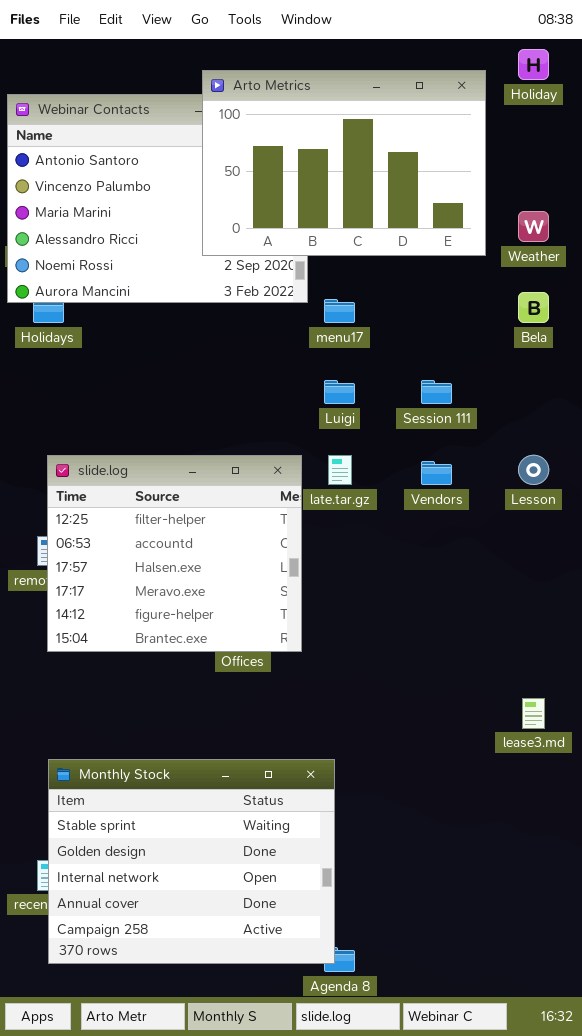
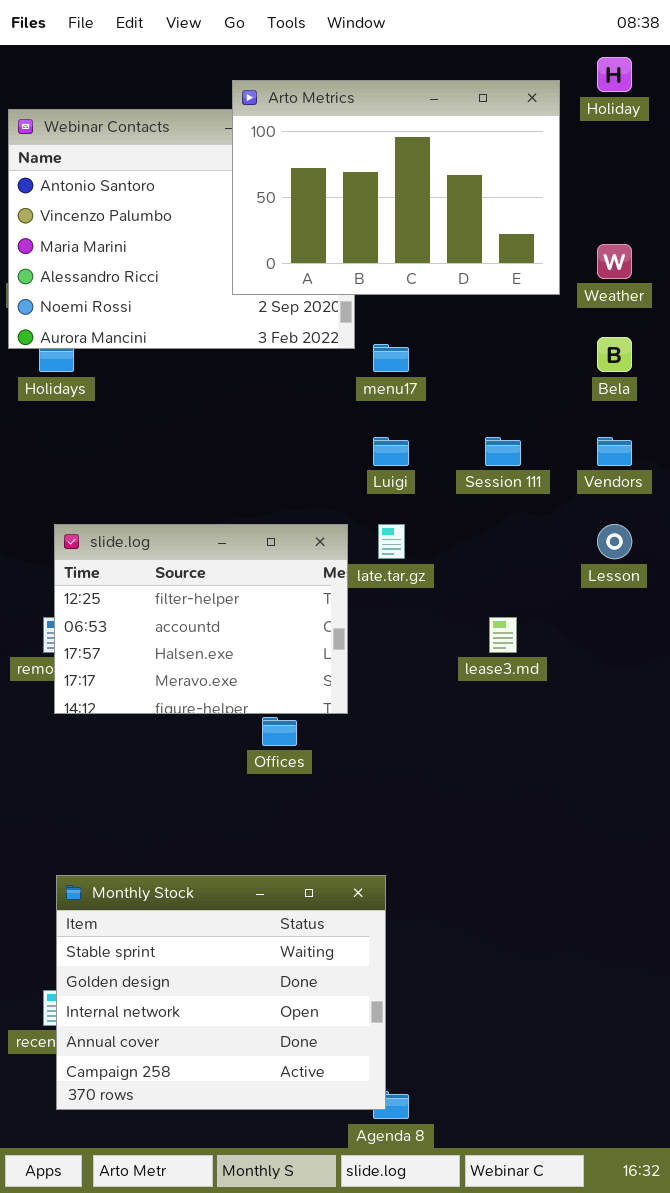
slide.log: [47,455,302,652] -> [54,524,348,714], resized
Vendors: [421,461,452,485] -> [597,437,632,466], moved
lease3.md: [522,698,545,729] -> [489,617,517,653], moved

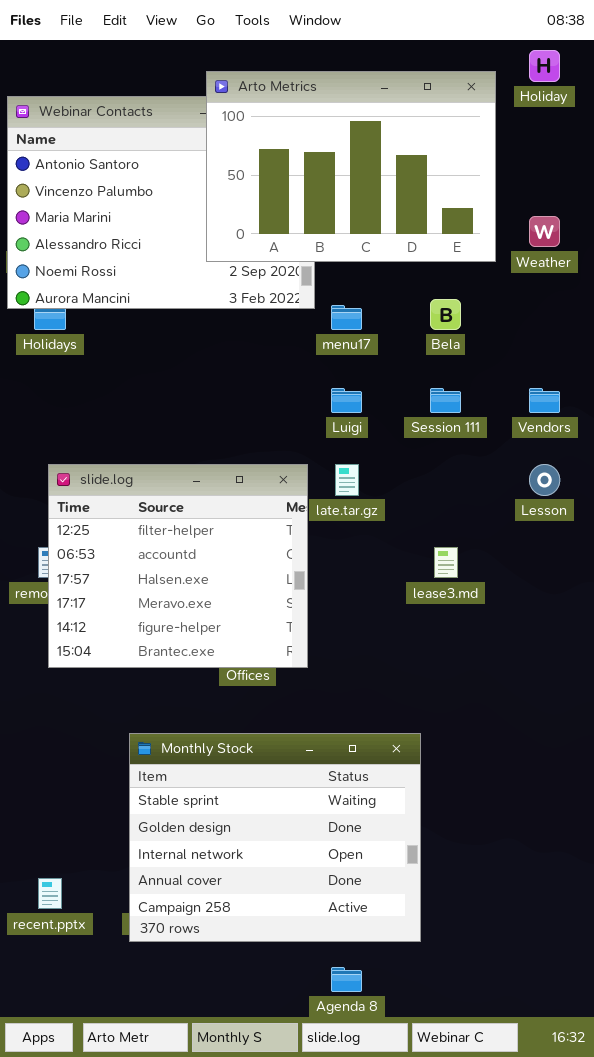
Bela: [597,337,632,372] -> [430,299,461,330], moved
slide.log: [54,524,348,714] -> [48,464,308,668], resized
Monthly Stock: [56,875,386,1110] -> [129,733,421,942], moved

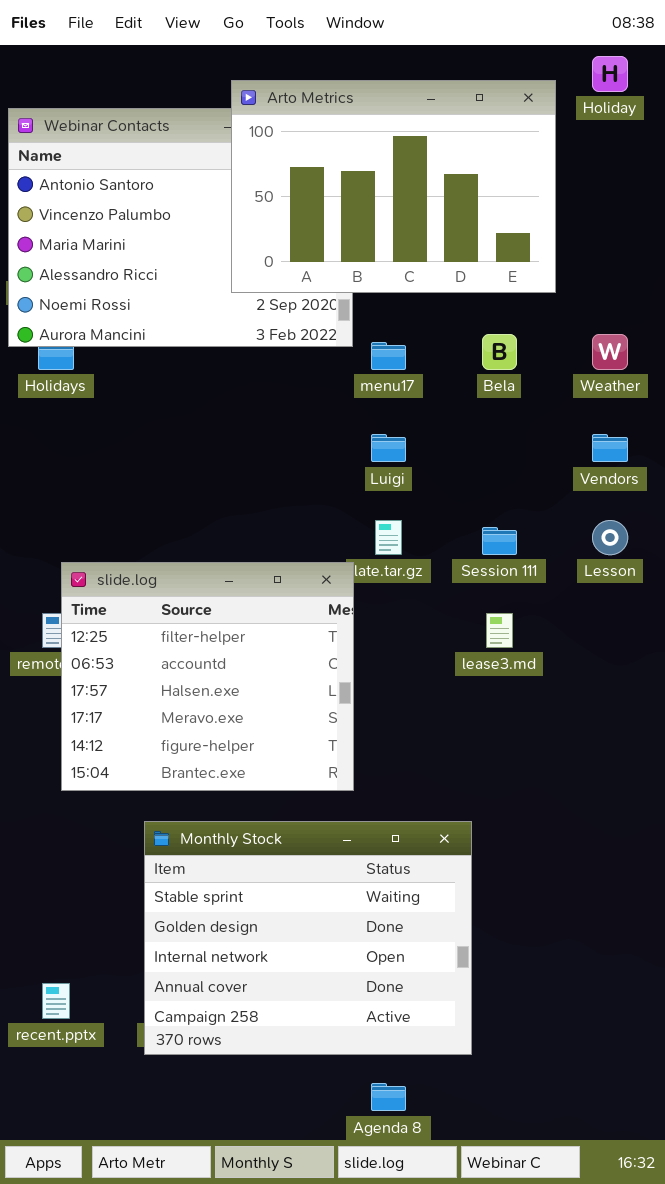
Weather: [529,216,560,247] -> [592,334,628,370], moved
Session 111: [430,388,461,413] -> [482,527,517,555], moved
slide.log: [48,464,308,668] -> [61,562,354,791], moved

